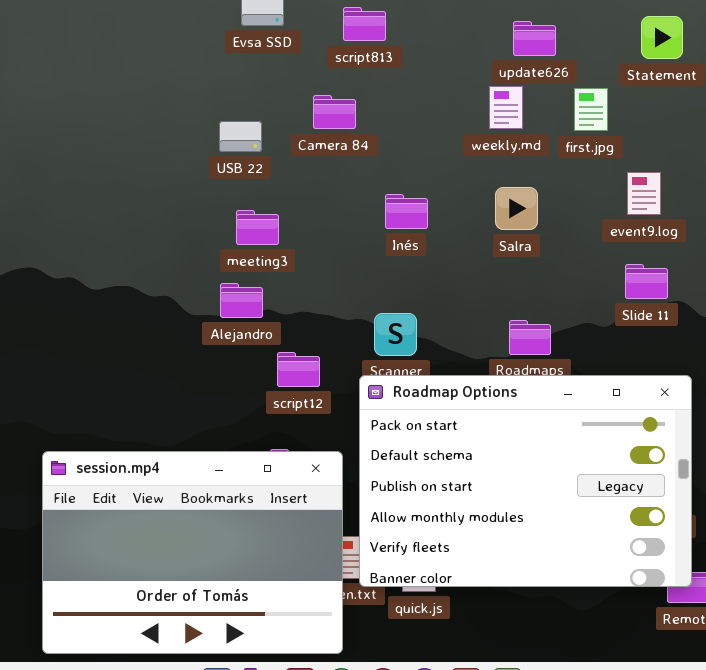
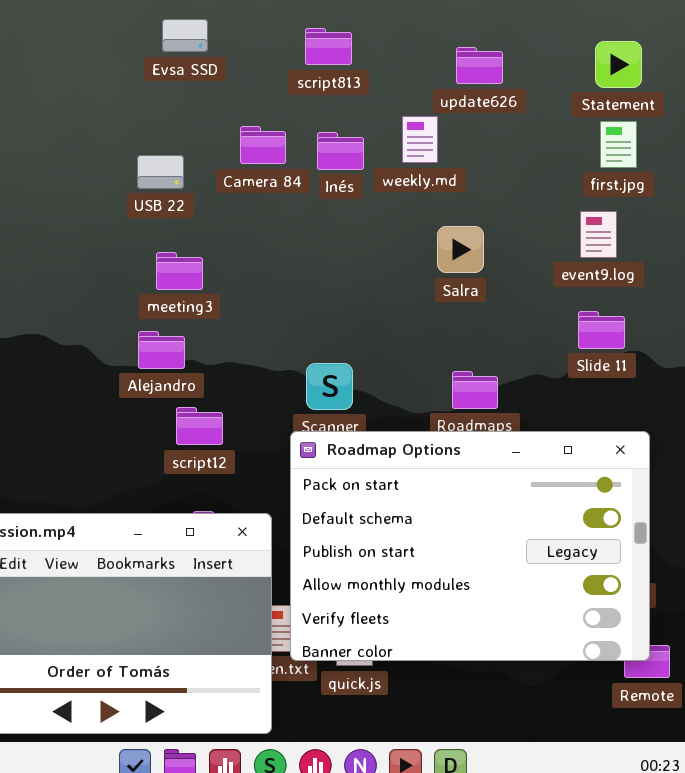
script813: [343,7,386,41] -> [305,28,352,65], moved
weekly.md: [489,86,523,129] -> [402,116,438,163], moved
first.jpg: [574,88,608,131] -> [600,121,637,168], moved
Inés: [385,194,428,229] -> [317,132,364,170], moved
script12: [277,352,320,387] -> [176,407,223,445], moved

